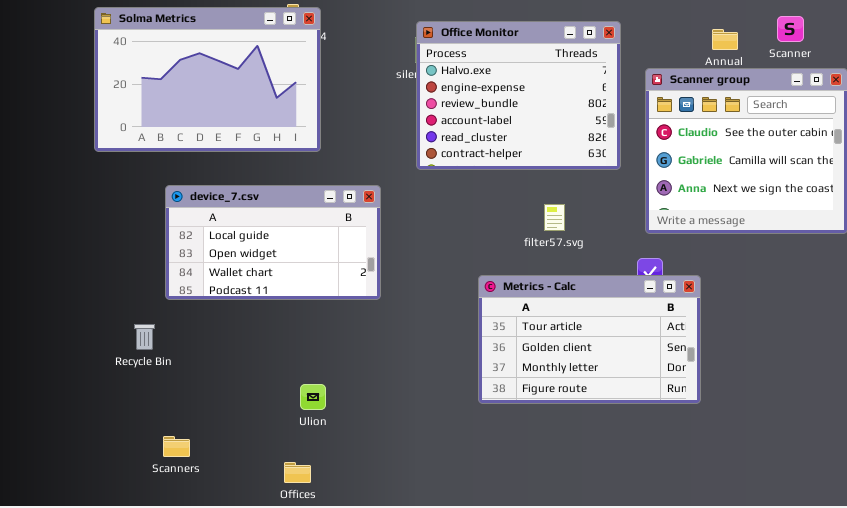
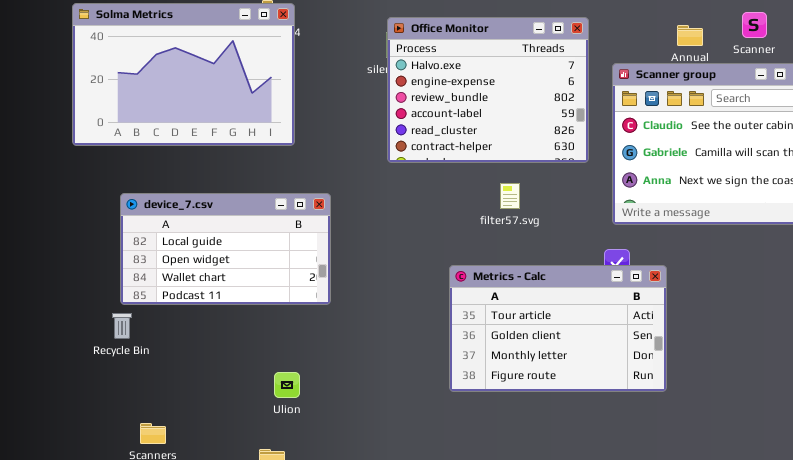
device_7.csv: [165,185,381,300] -> [120,193,331,305], moved
filter57.svg: [544,204,565,231] -> [500,183,520,209], moved

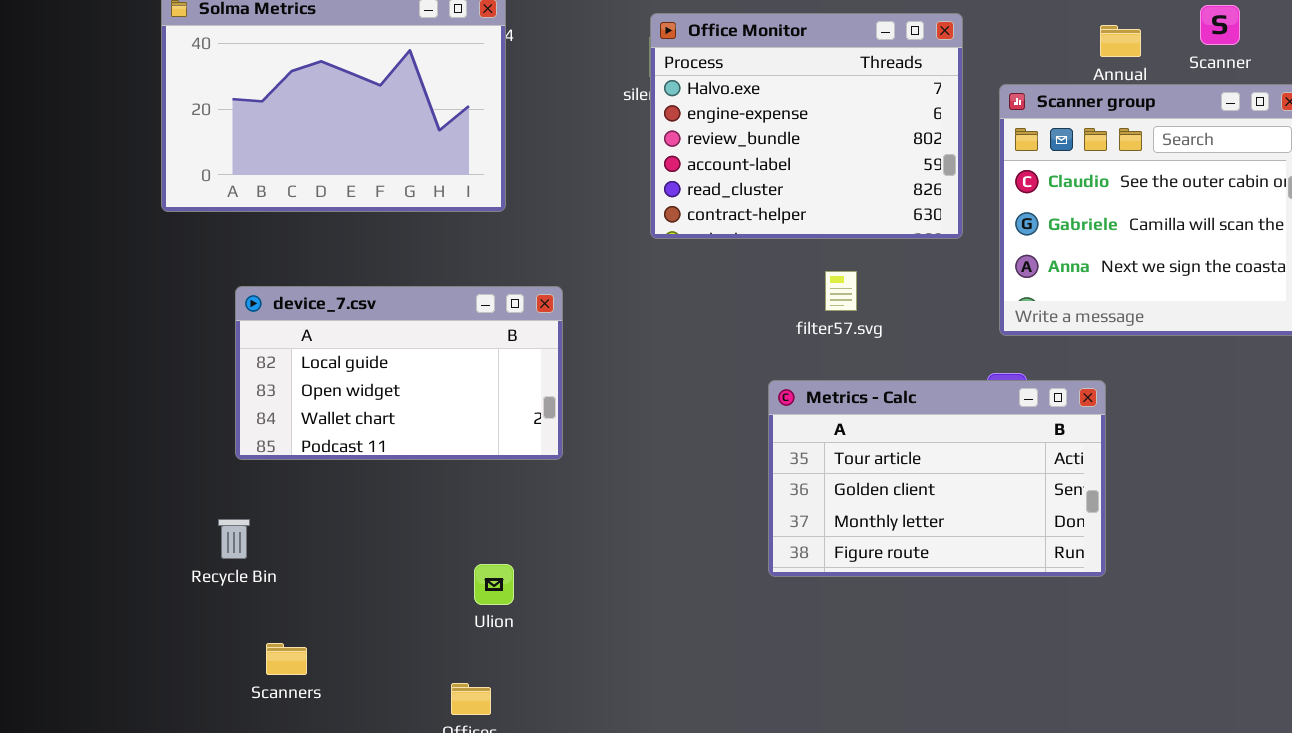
Metrics - Calc: [449,265,667,392] -> [768,380,1106,577], moved
Recycle Bin: [112,313,132,339] -> [218,519,250,559], moved

